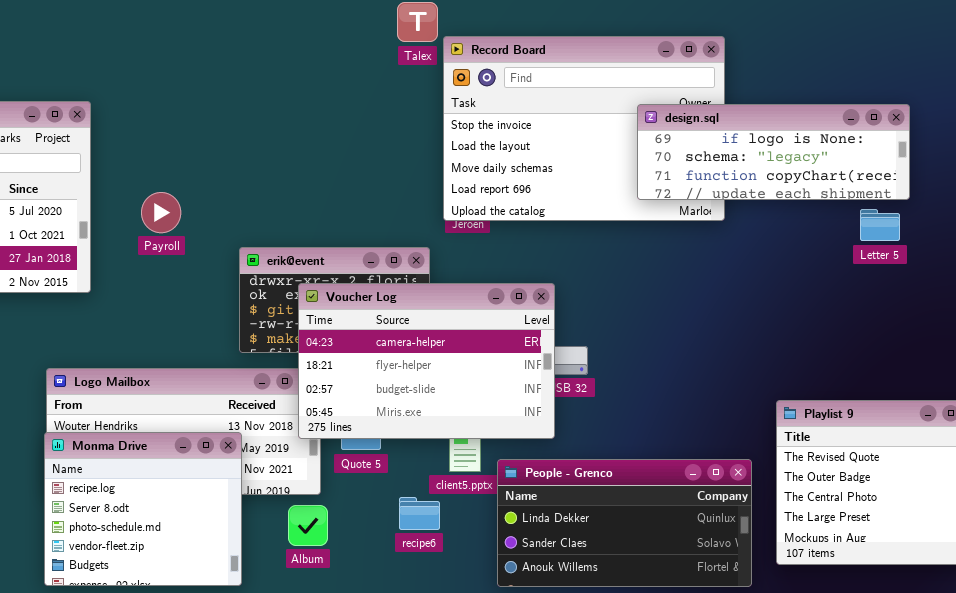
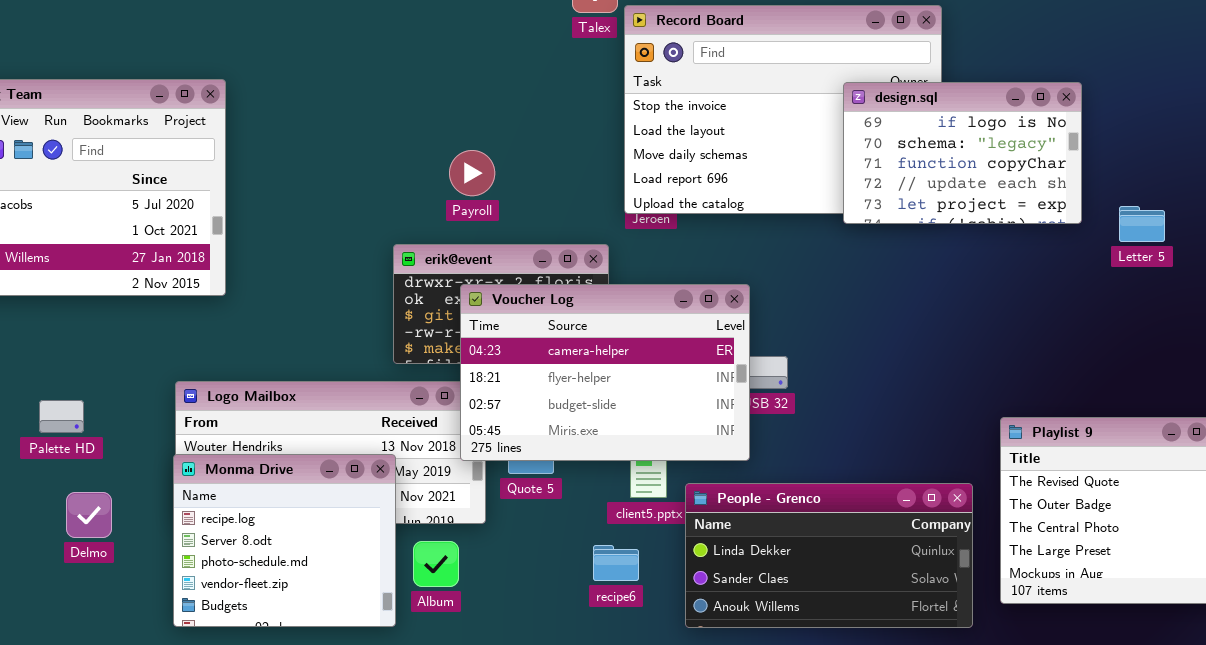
design.sql: [637,104,910,200] -> [843,82,1082,224], resized
Payroll: [141,192,181,233] -> [449,150,495,196], moved
Letter 5: [860,209,900,241] -> [1119,206,1165,242], moved
recipe6: [399,497,440,530] -> [593,545,639,581], moved
Album: [288,505,328,546] -> [413,541,459,587], moved

